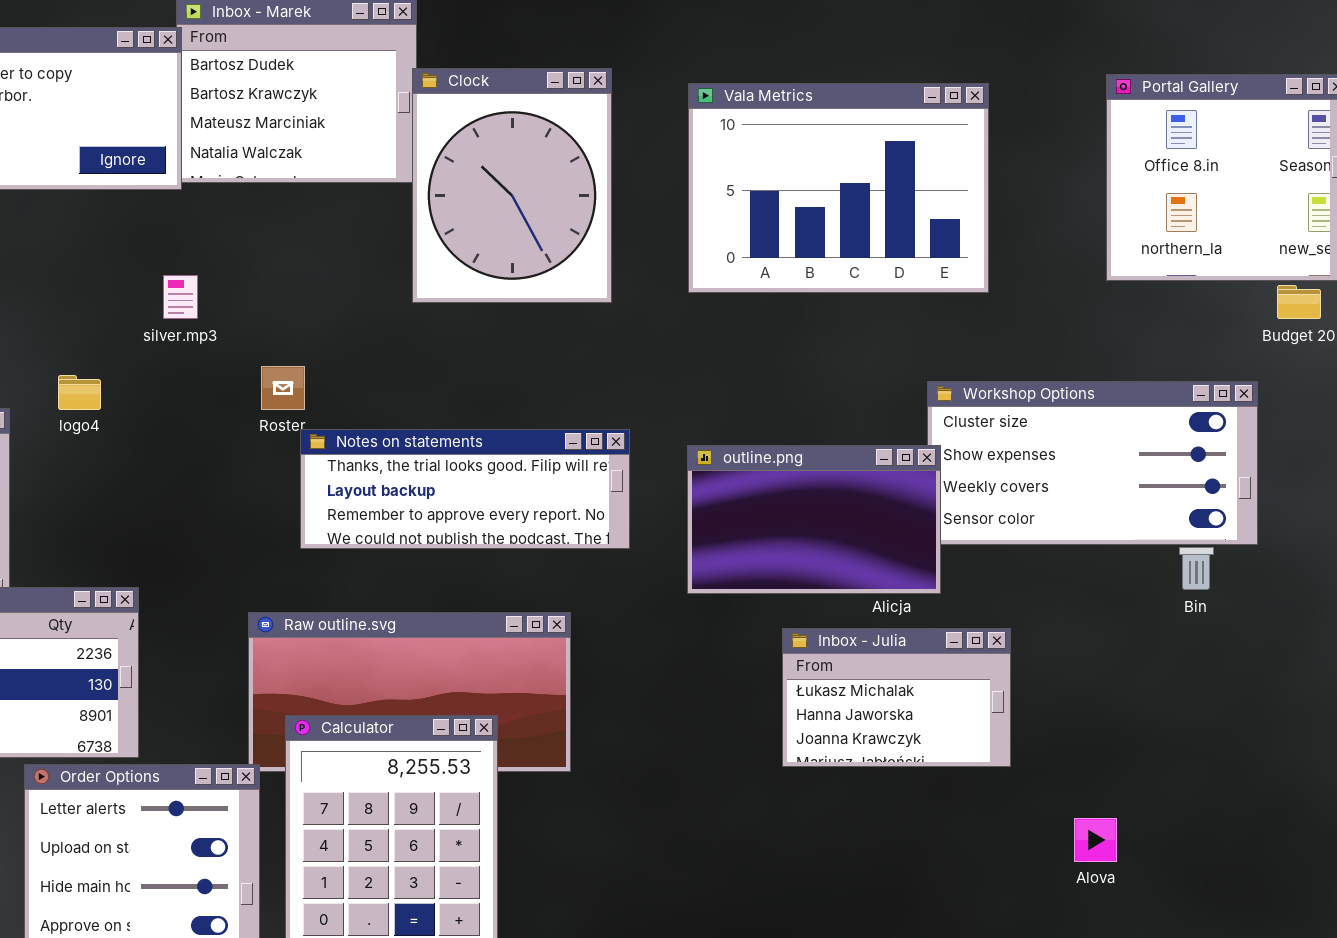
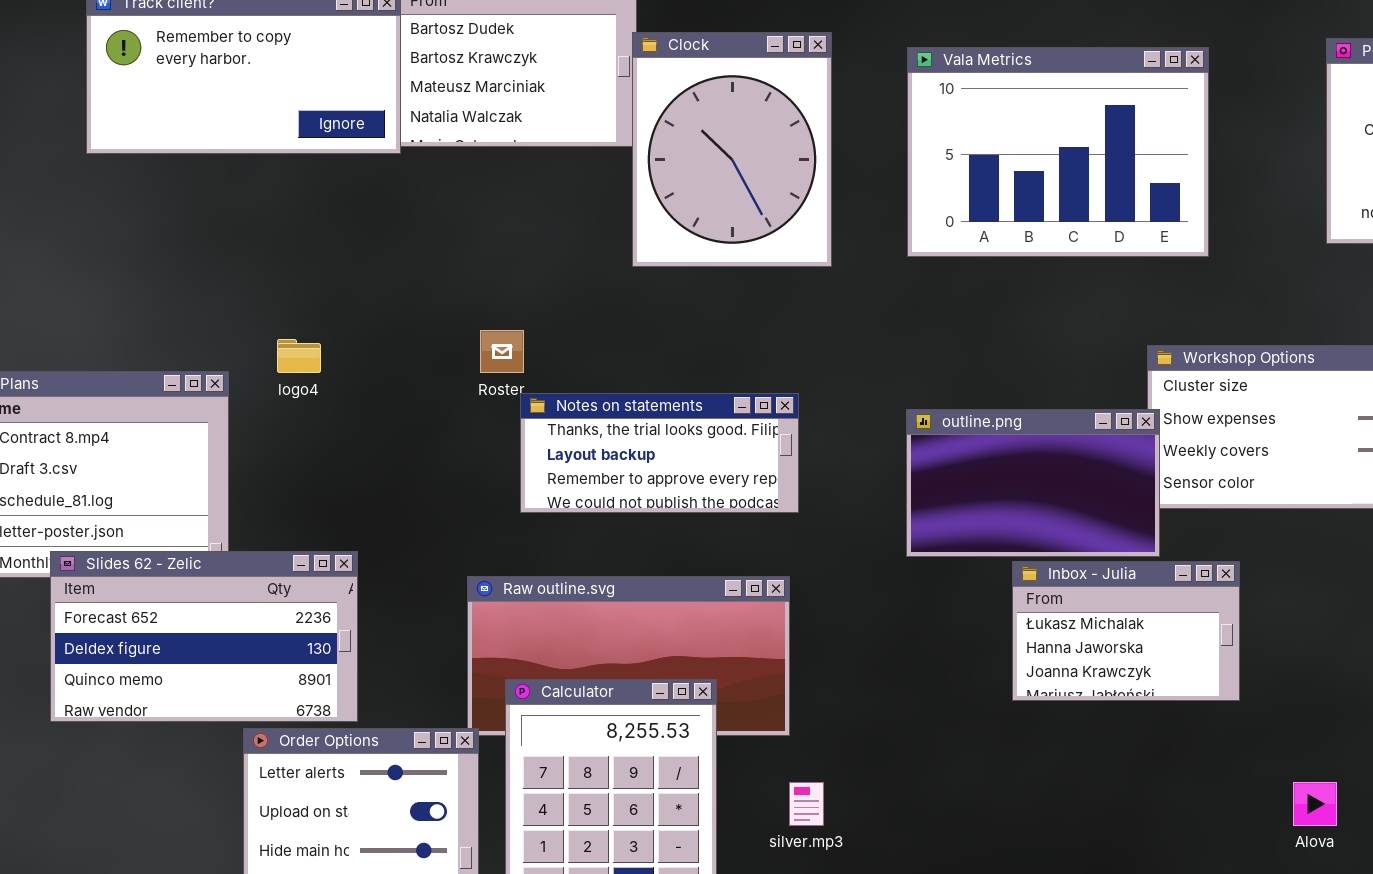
silver.mp3: [163,275,198,319] -> [789,782,824,826], moved
Notes on statements: [300,429,630,549] -> [520,393,799,513], resized
Inbox - Julia: [782,628,1011,767] -> [1012,561,1240,701], moved

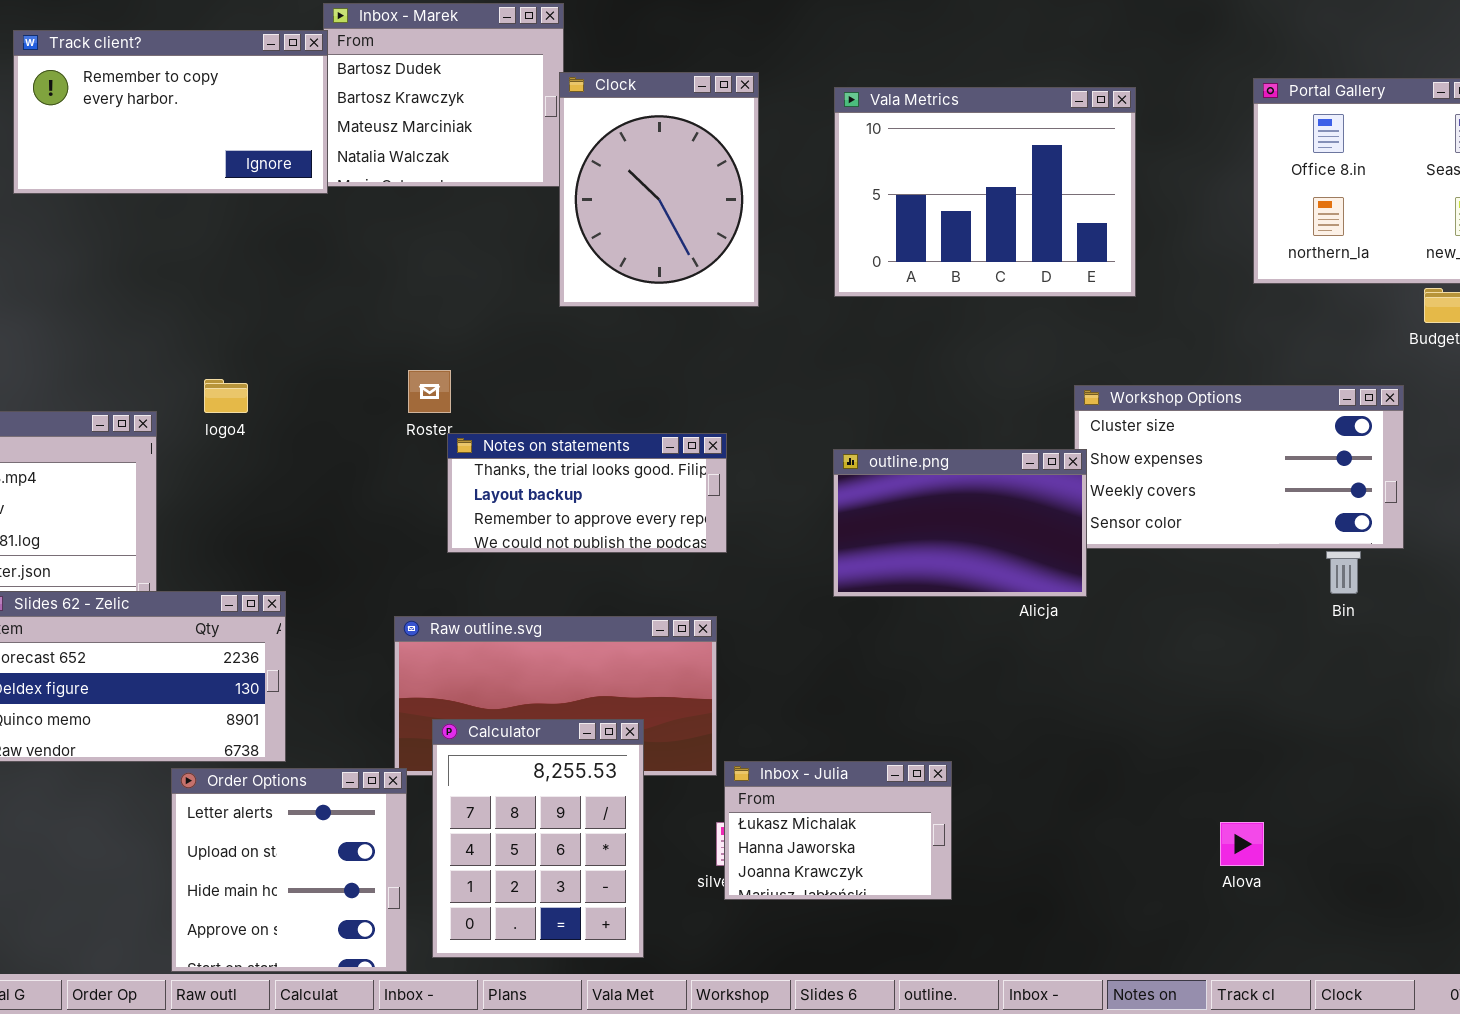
Inbox - Julia: [1012,561,1240,701] -> [724,761,952,900], moved

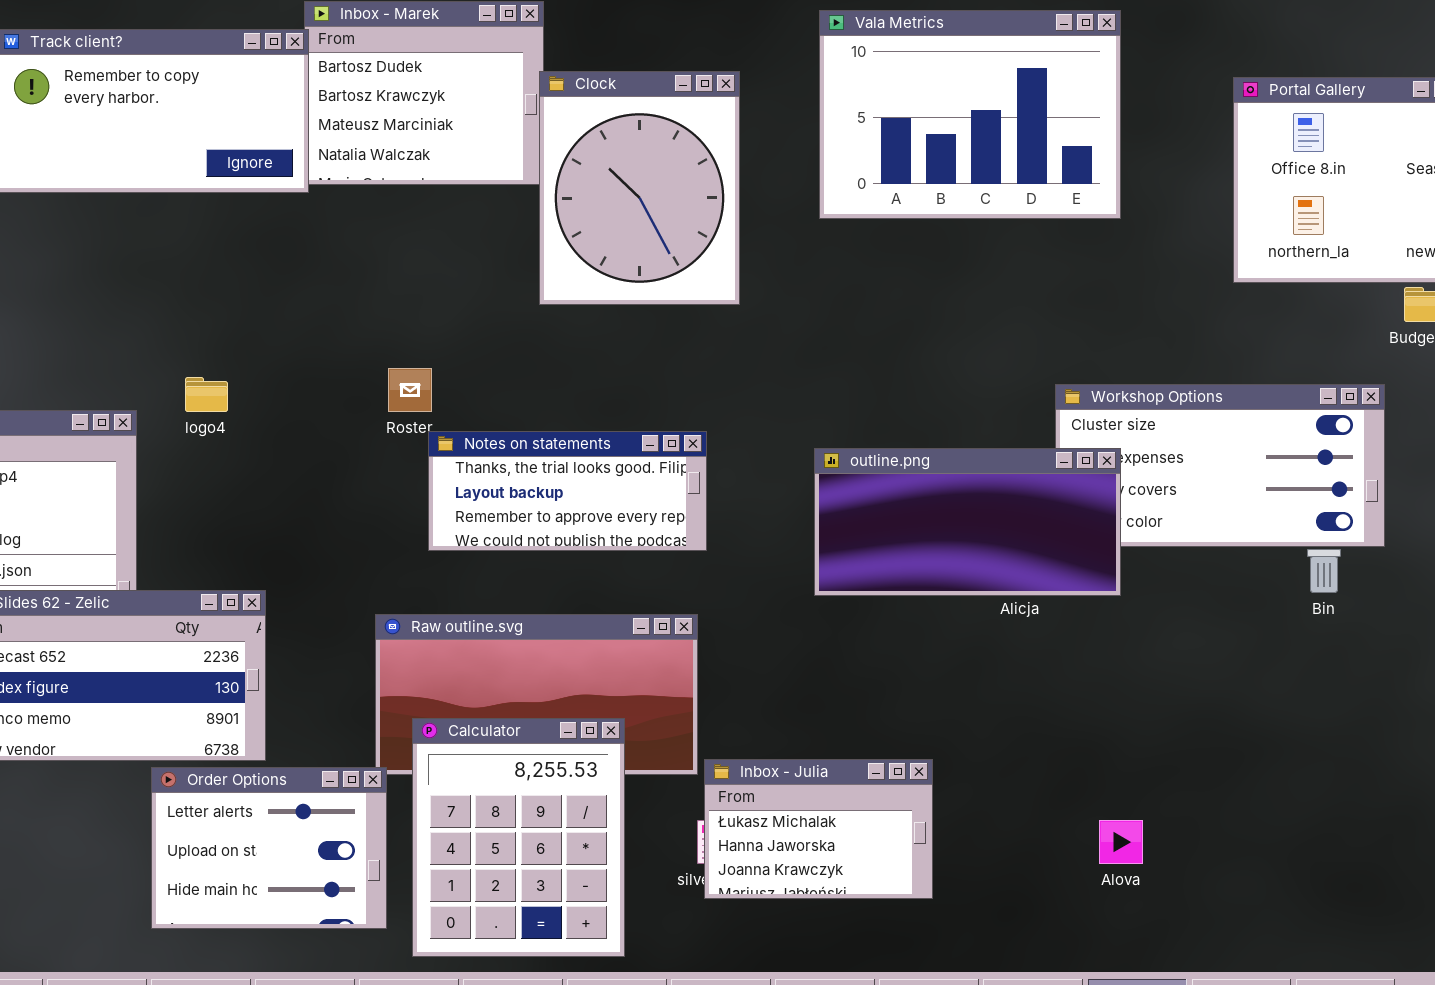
Vala Metrics: [834,87,1136,297] -> [819,10,1121,219], moved
outline.png: [833,449,1087,597] -> [814,448,1121,596], resized
Order Options: [171,768,407,972] -> [151,767,387,929], resized
Alova: [1220,822,1264,866] -> [1099,820,1143,864], moved

